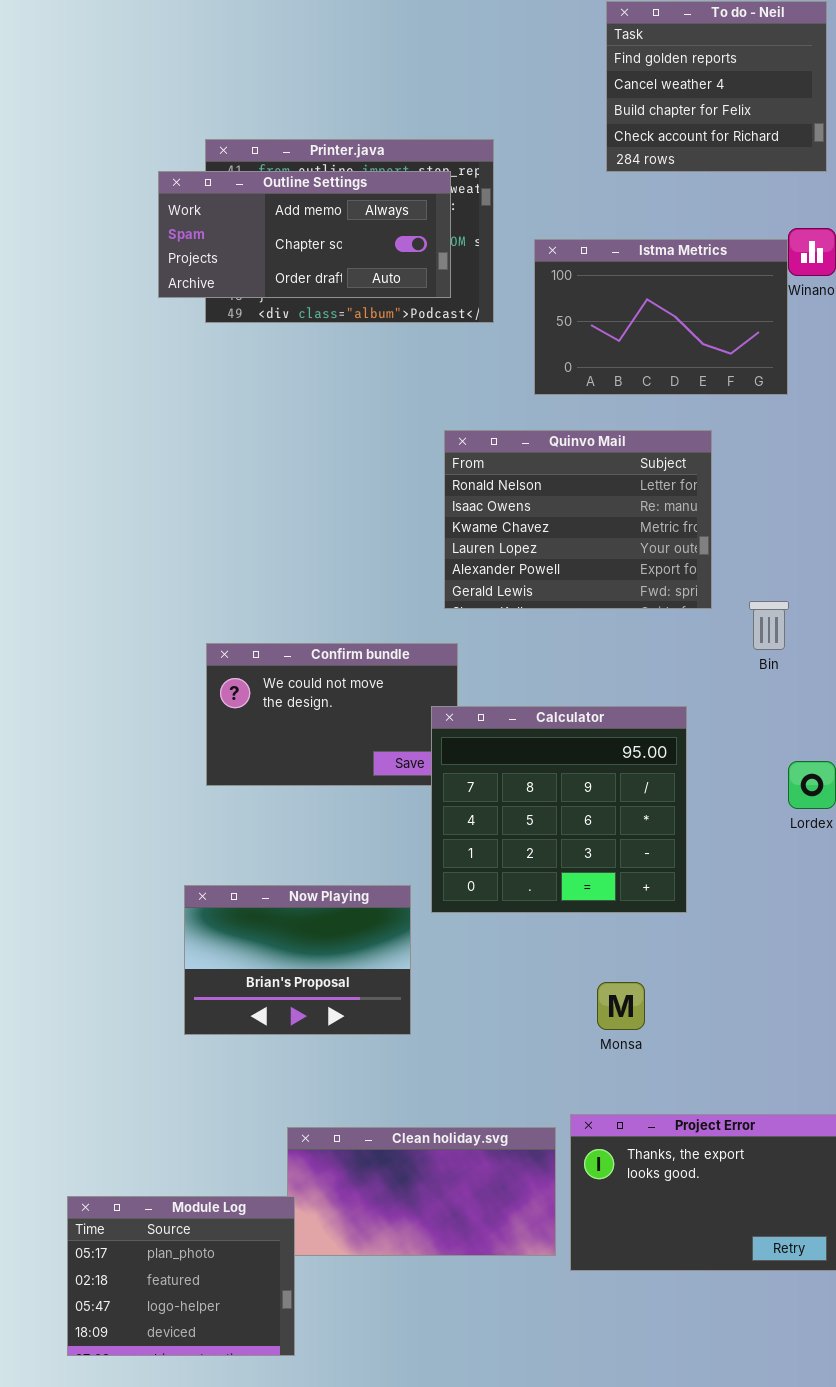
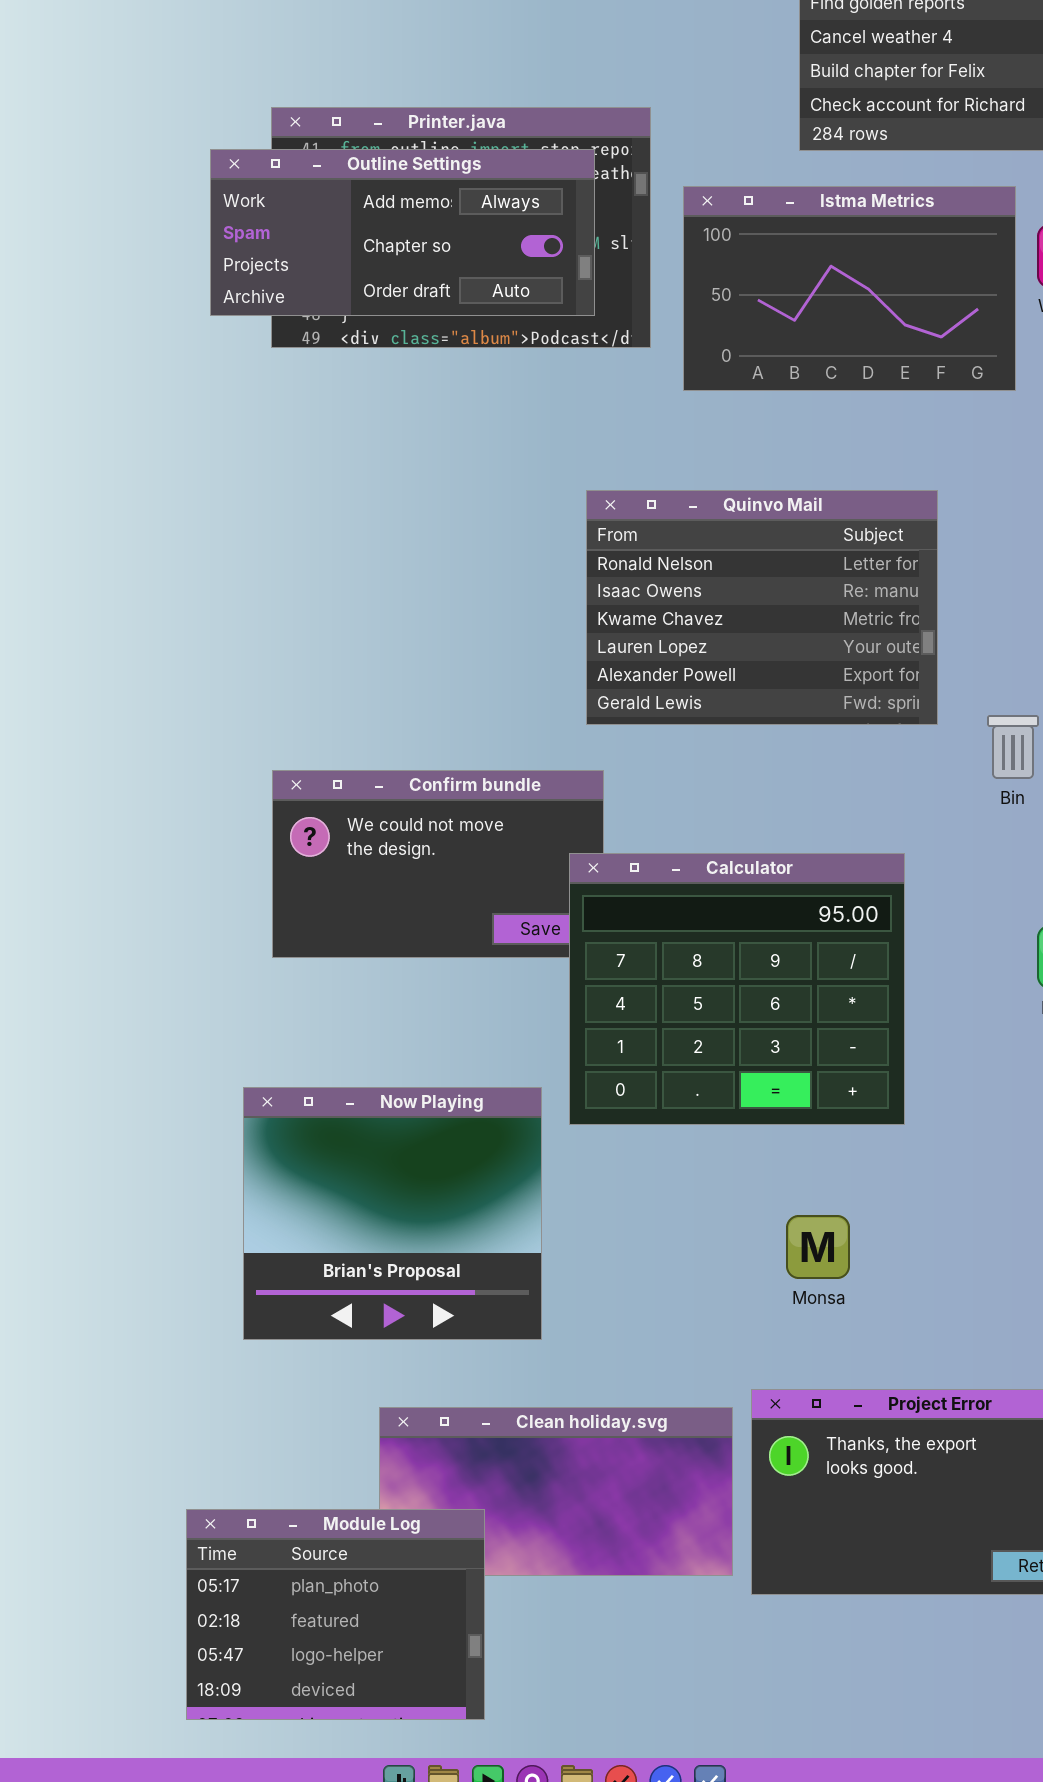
Istma Metrics: [534,239,788,395] -> [683,186,1016,391], moved
Now Playing: [184,885,411,1035] -> [243,1087,542,1340], resized
Module Log: [67,1196,295,1356] -> [186,1509,485,1720], moved

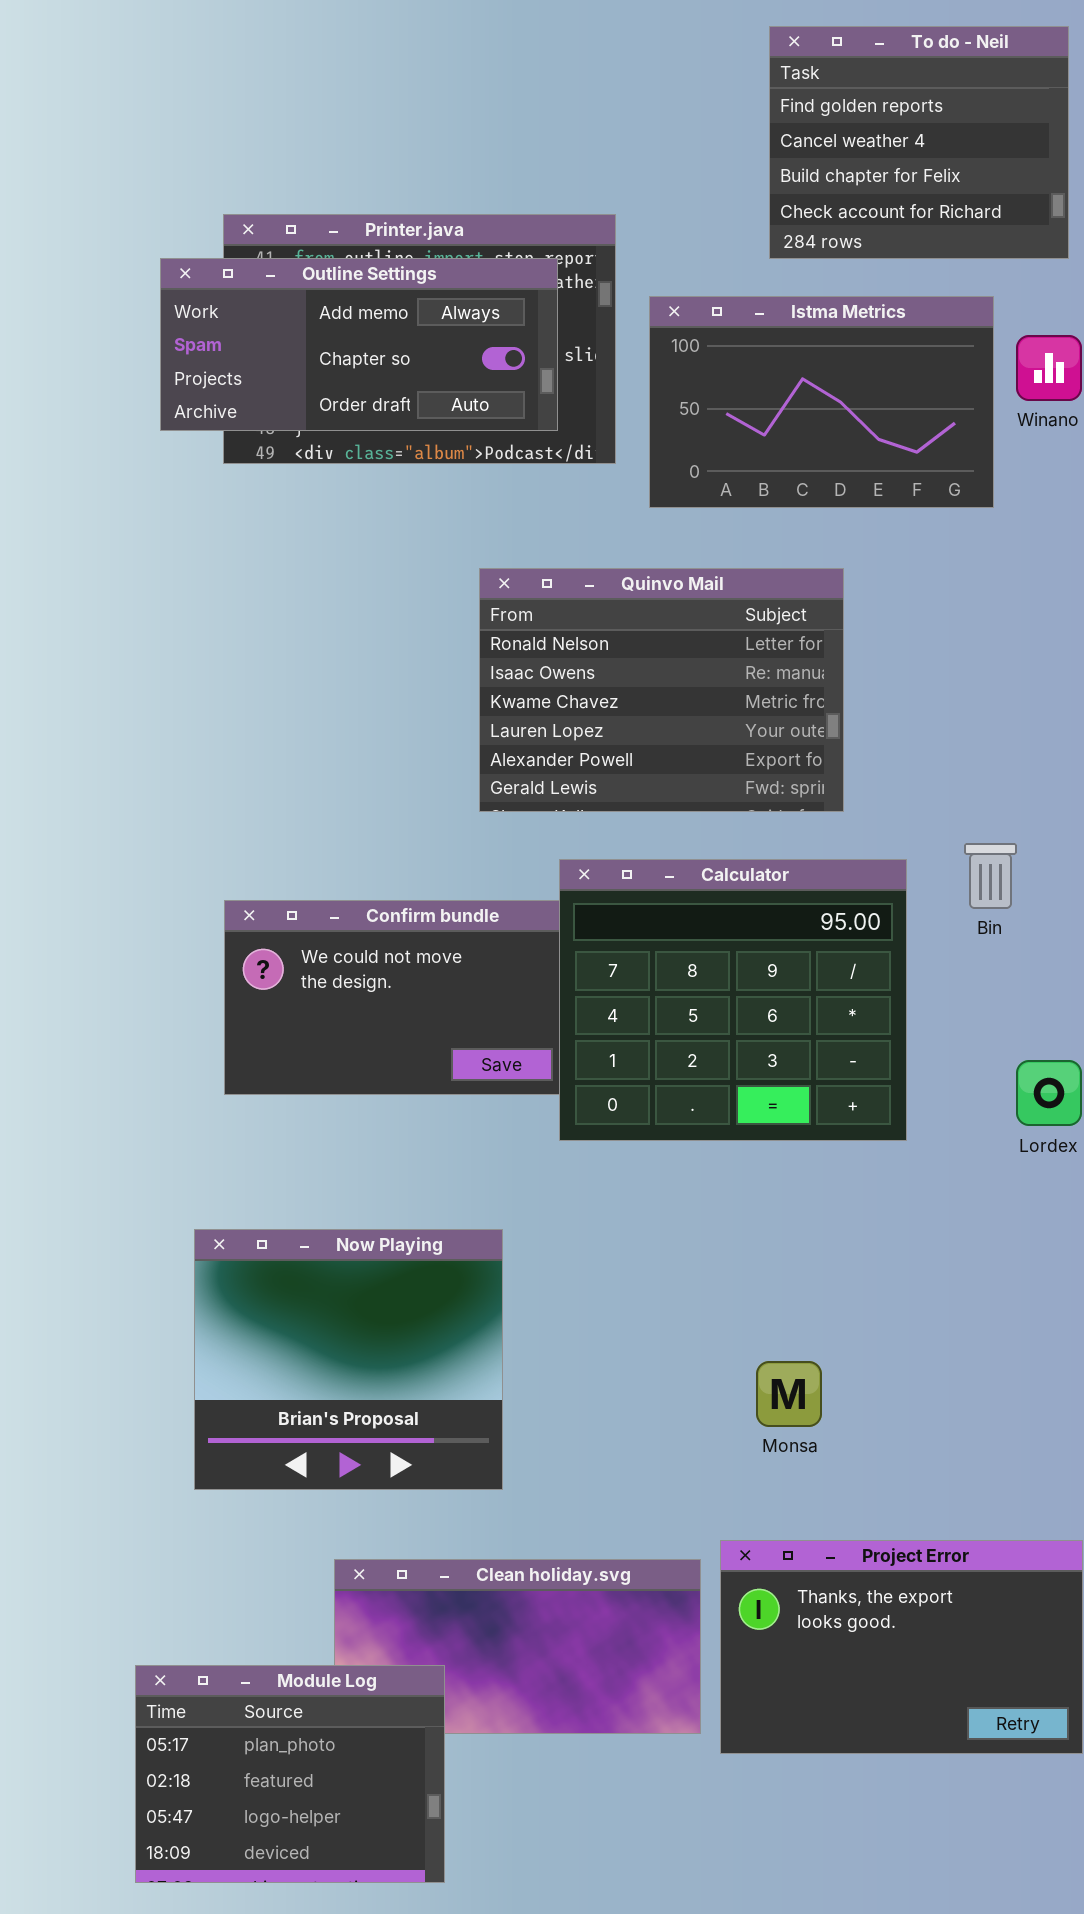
Quinvo Mail: [586,490,938,725] -> [479,568,844,812], moved
Calculator: [569,853,905,1125] -> [559,859,907,1141], moved

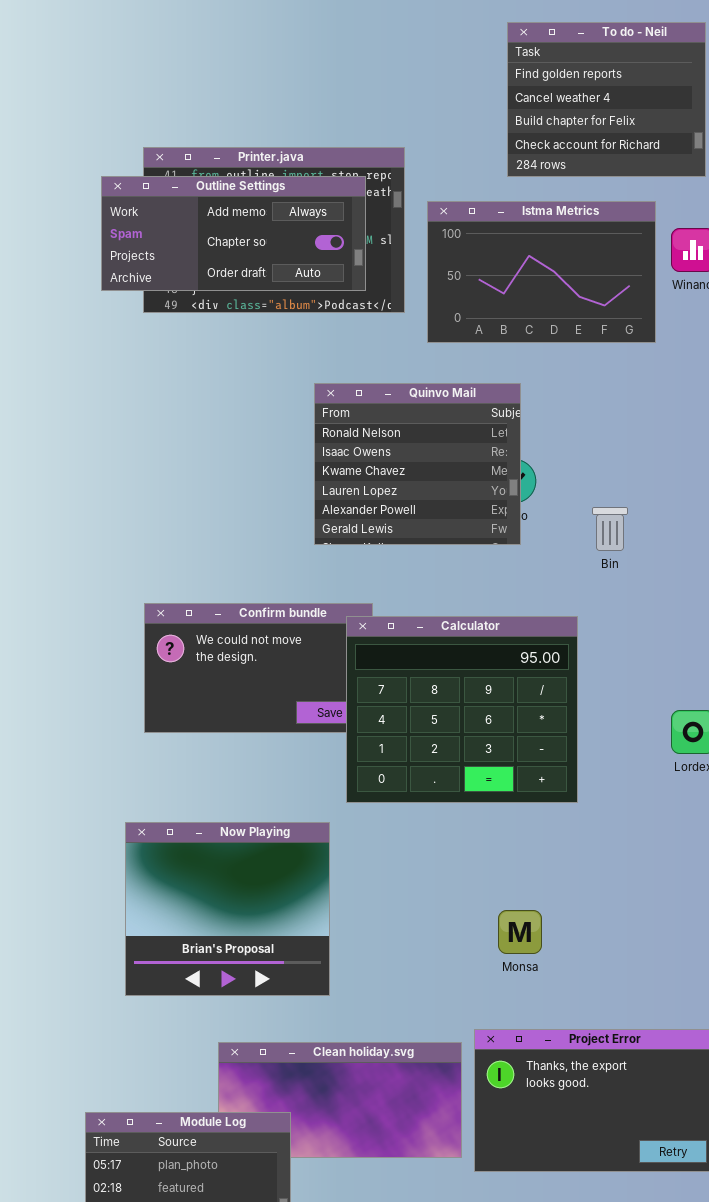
Quinvo Mail: [479,568,844,812] -> [314,383,521,545], resized
Bin: [964,843,1017,909] -> [592,507,628,551], moved
Calculator: [559,859,907,1141] -> [346,616,578,803], moved

